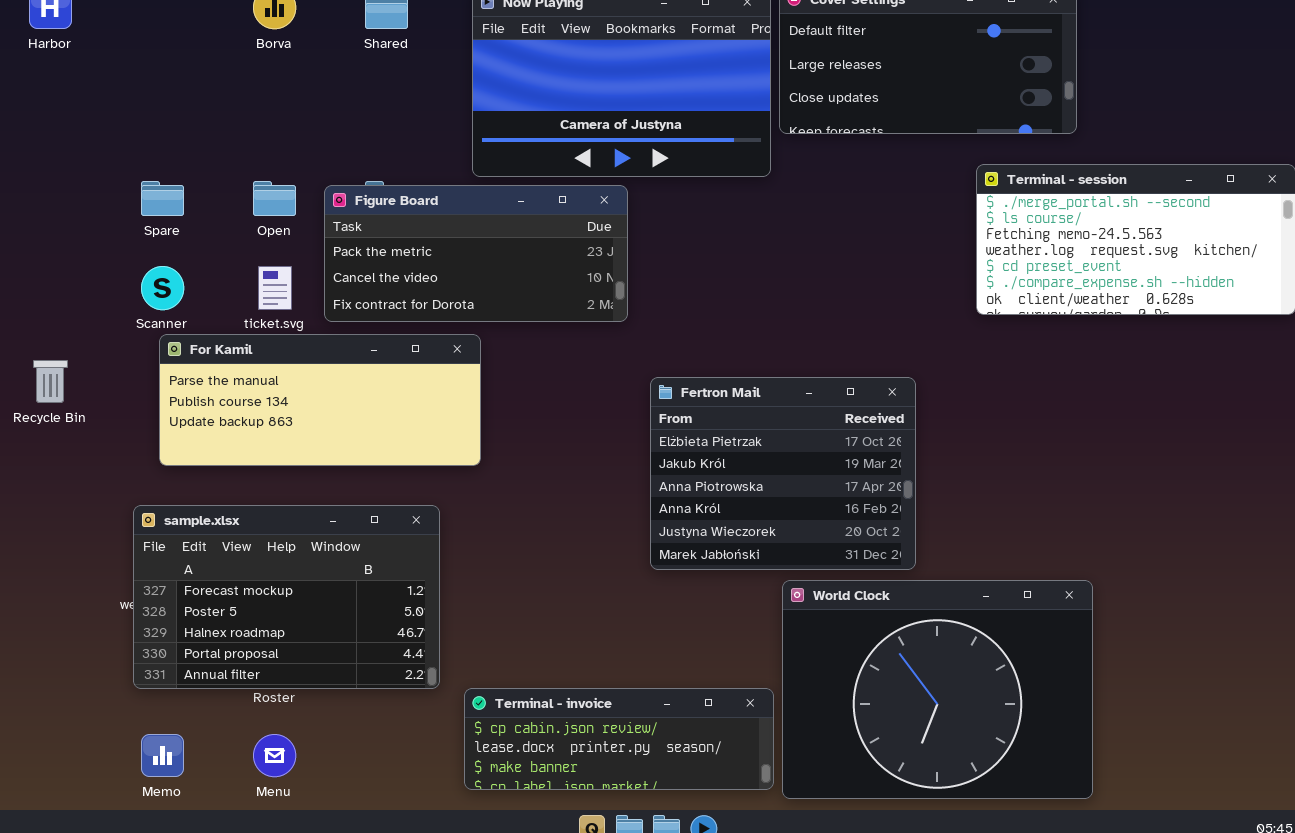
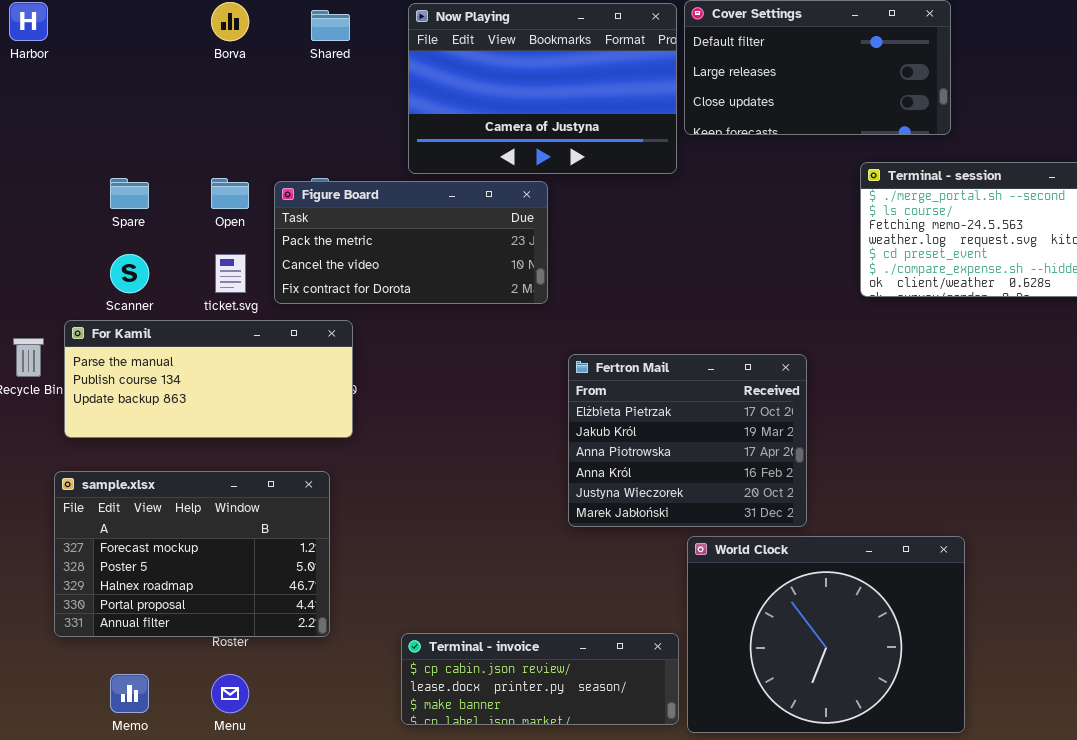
For Kamil: [159,334,481,466] -> [64,320,353,438], moved
sample.xlsx: [133,505,440,689] -> [54,471,330,637], moved

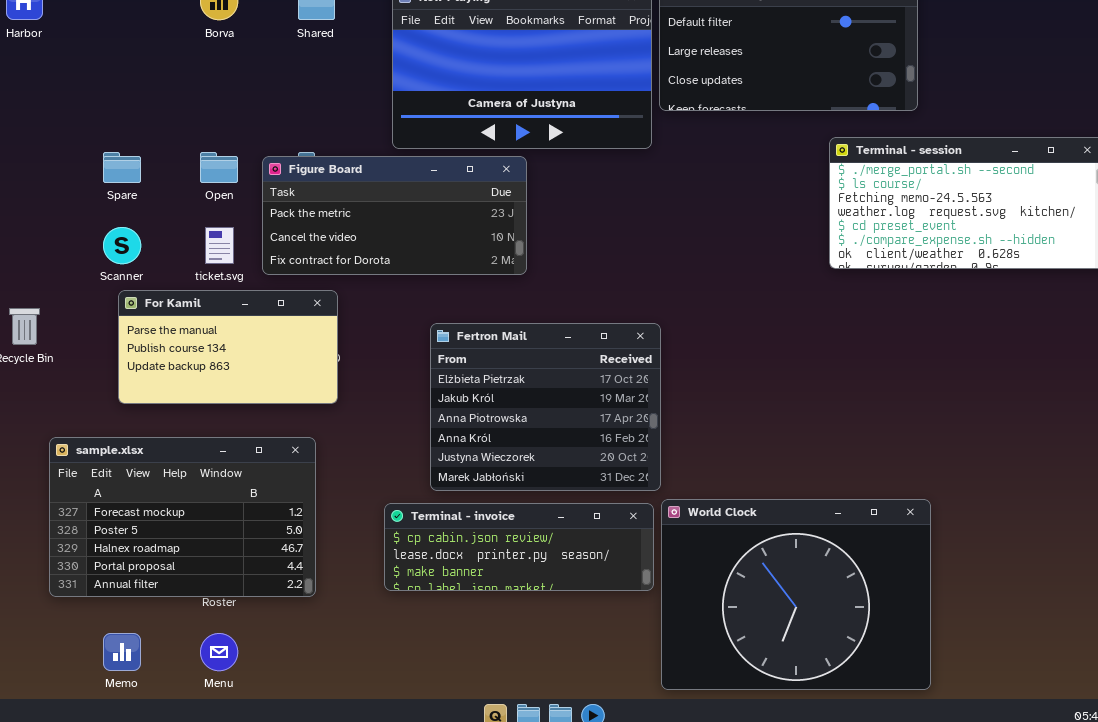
For Kamil: [64,320,353,438] -> [118,290,338,404], resized
Fertron Mail: [568,354,807,527] -> [430,323,661,491], moved
Terminal - invoice: [401,633,679,725] -> [384,503,654,591], moved

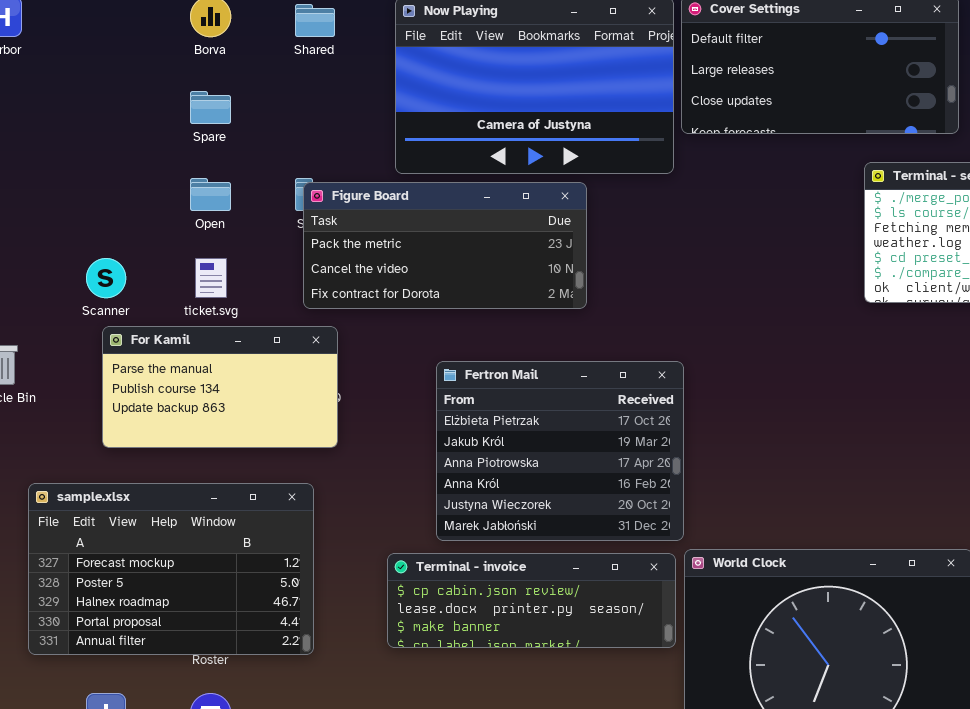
Spare: [103,152,141,183] -> [190,91,231,124], moved
Figure Board: [262,156,527,275] -> [303,182,587,309], moved

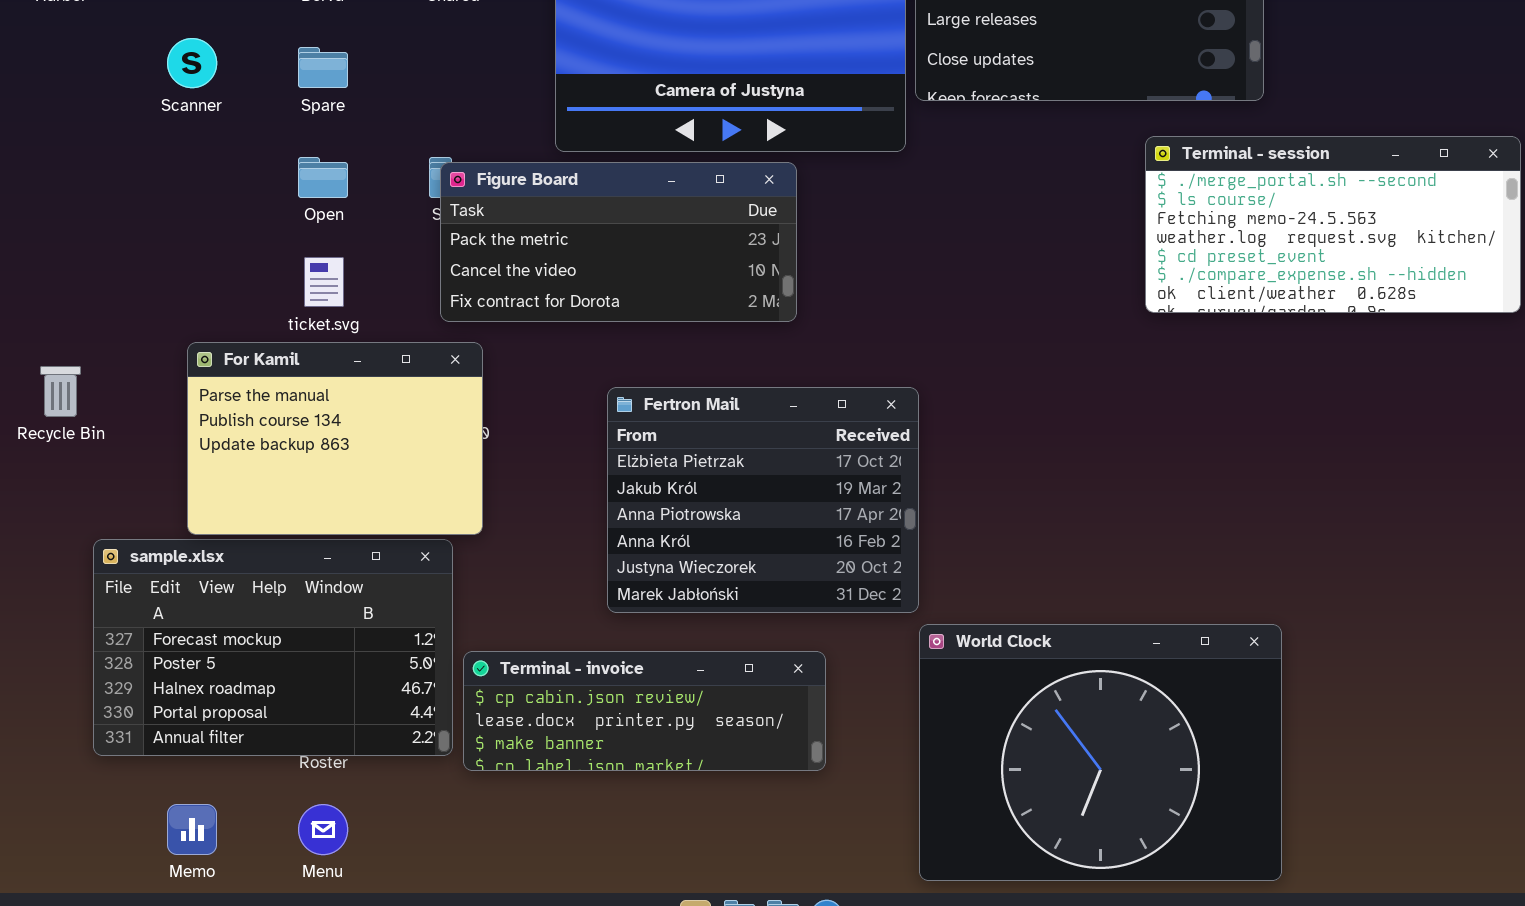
Scanner: [86,258,126,298] -> [167,38,217,88], moved
For Kamil: [102,326,338,448] -> [187,342,483,535], resized
Terminal - invoice: [387,553,676,648] -> [463,651,826,771], moved

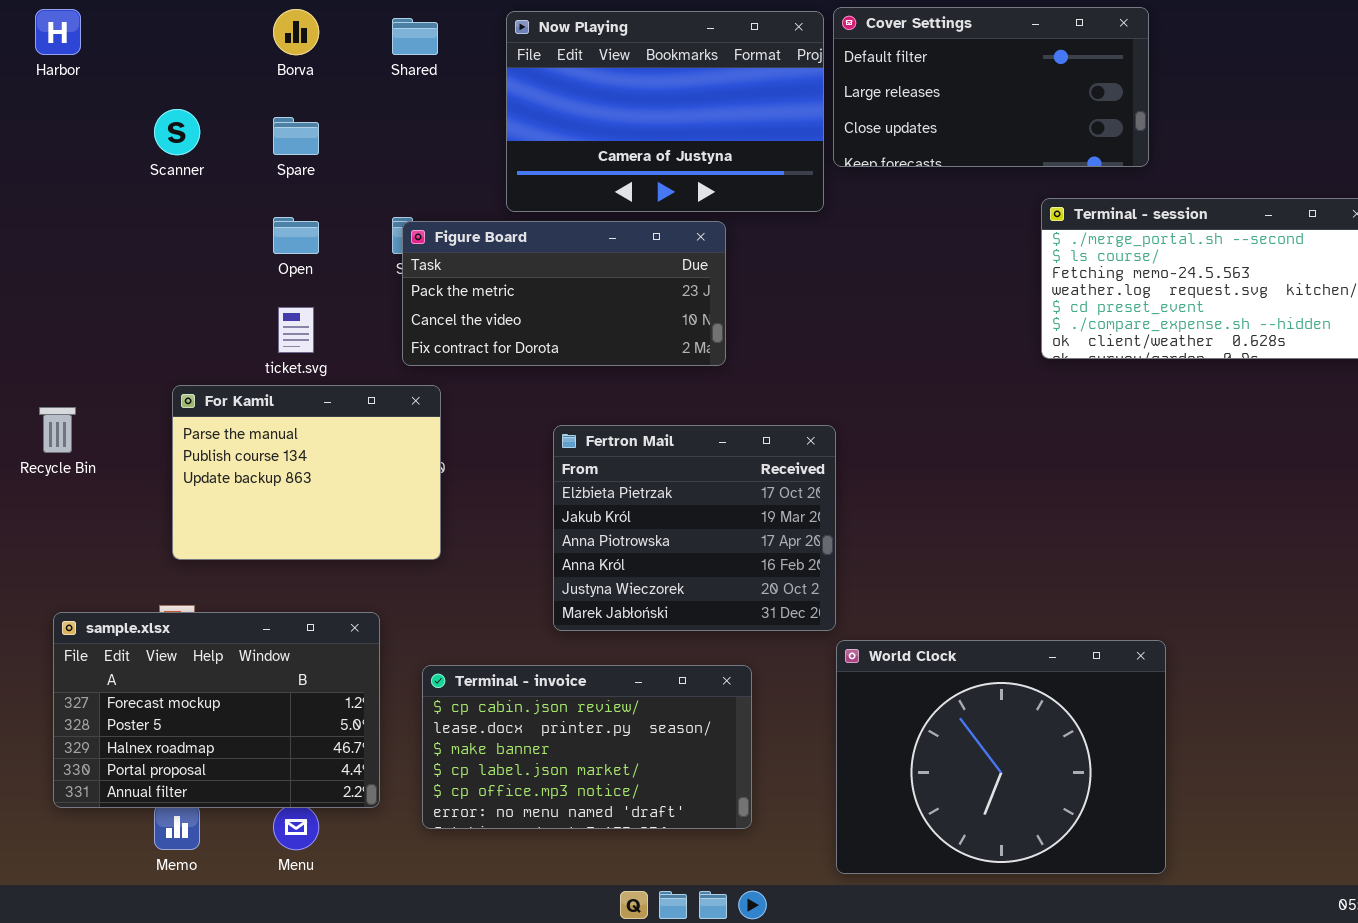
sample.xlsx: [93,539,453,756] -> [53,612,380,808], moved
Terminal - invoice: [463,651,826,771] -> [422,665,752,829], resized

